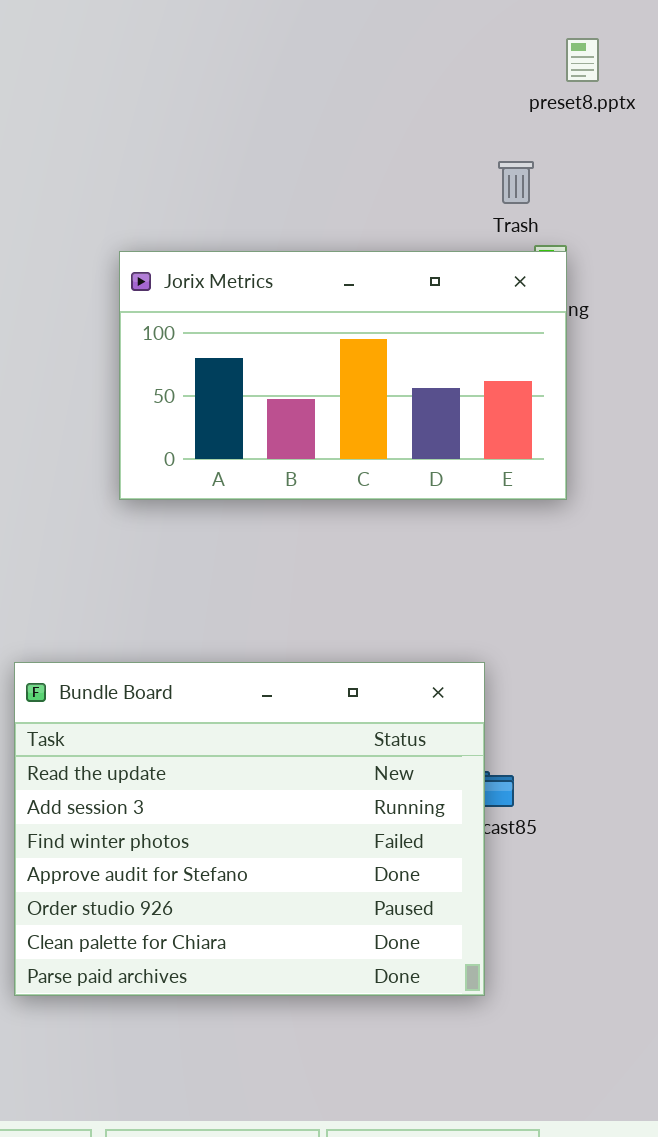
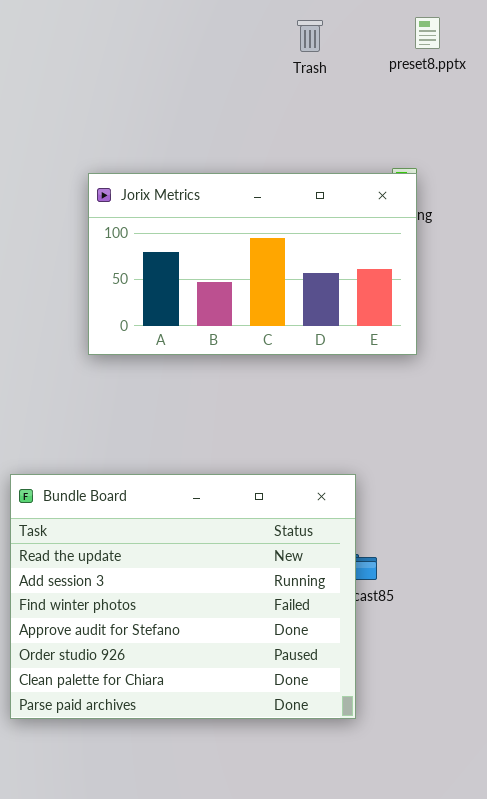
Trash: [498,161,534,204] -> [297,20,323,52], moved

